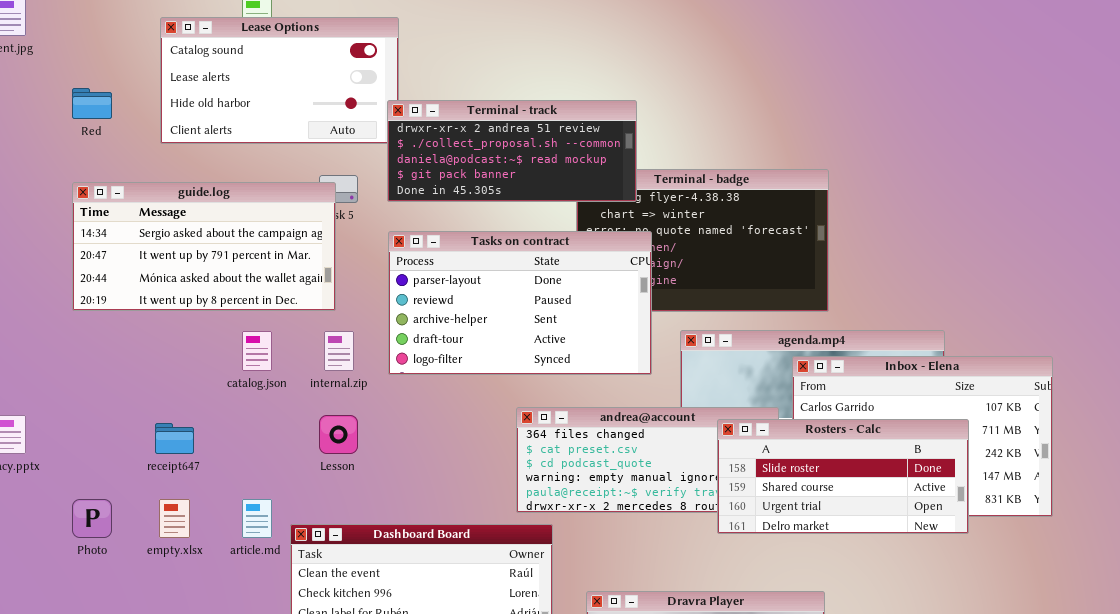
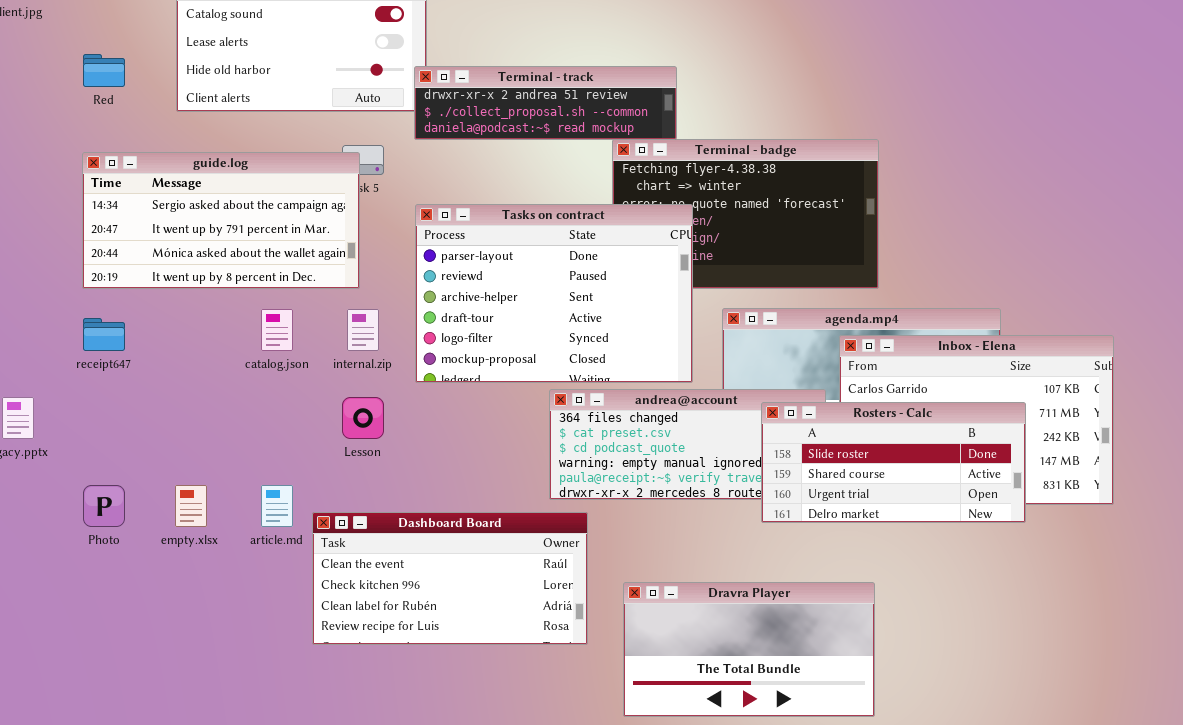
Terminal - track: [387,100,637,202] -> [414,66,677,140], resized
Tasks on contract: [388,231,652,375] -> [415,204,693,383], resized
receipt647: [155,423,194,454] -> [83,318,125,351], moved

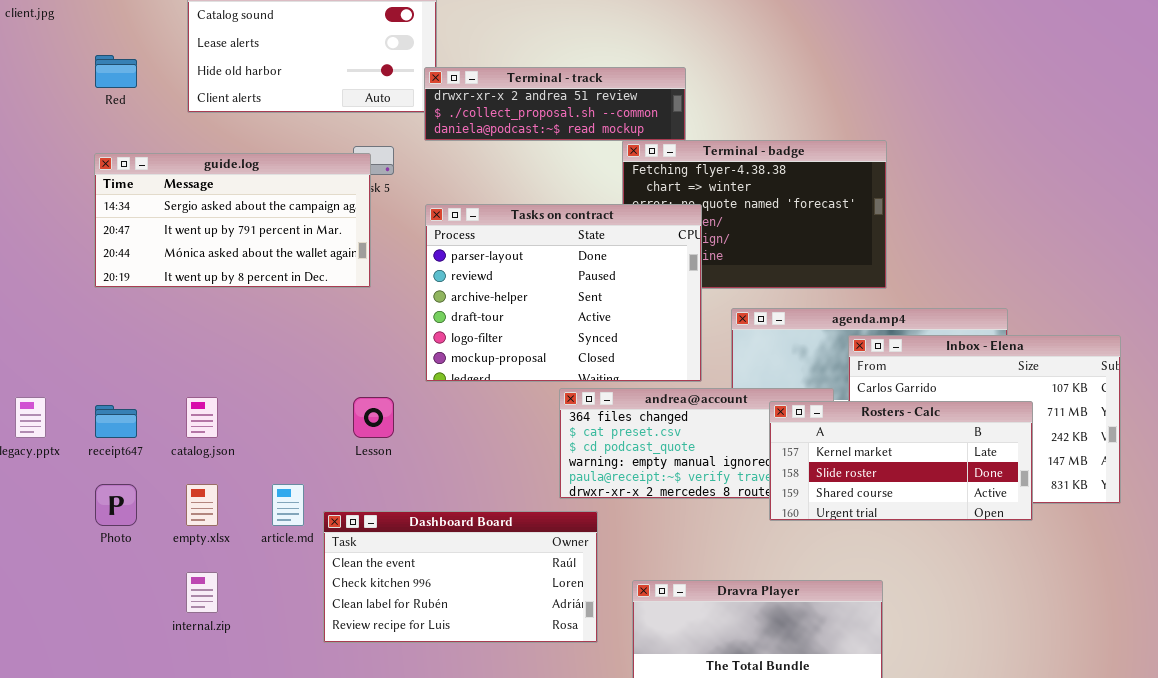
catalog.json: [261,309,293,351] -> [186,397,218,438], moved
internal.zip: [347,309,379,351] -> [186,572,218,613], moved
receipt647: [83,318,125,351] -> [95,405,137,438], moved
Rosters - Calc: [761,402,1026,523] -> [769,401,1033,521], scrolled up 1 row

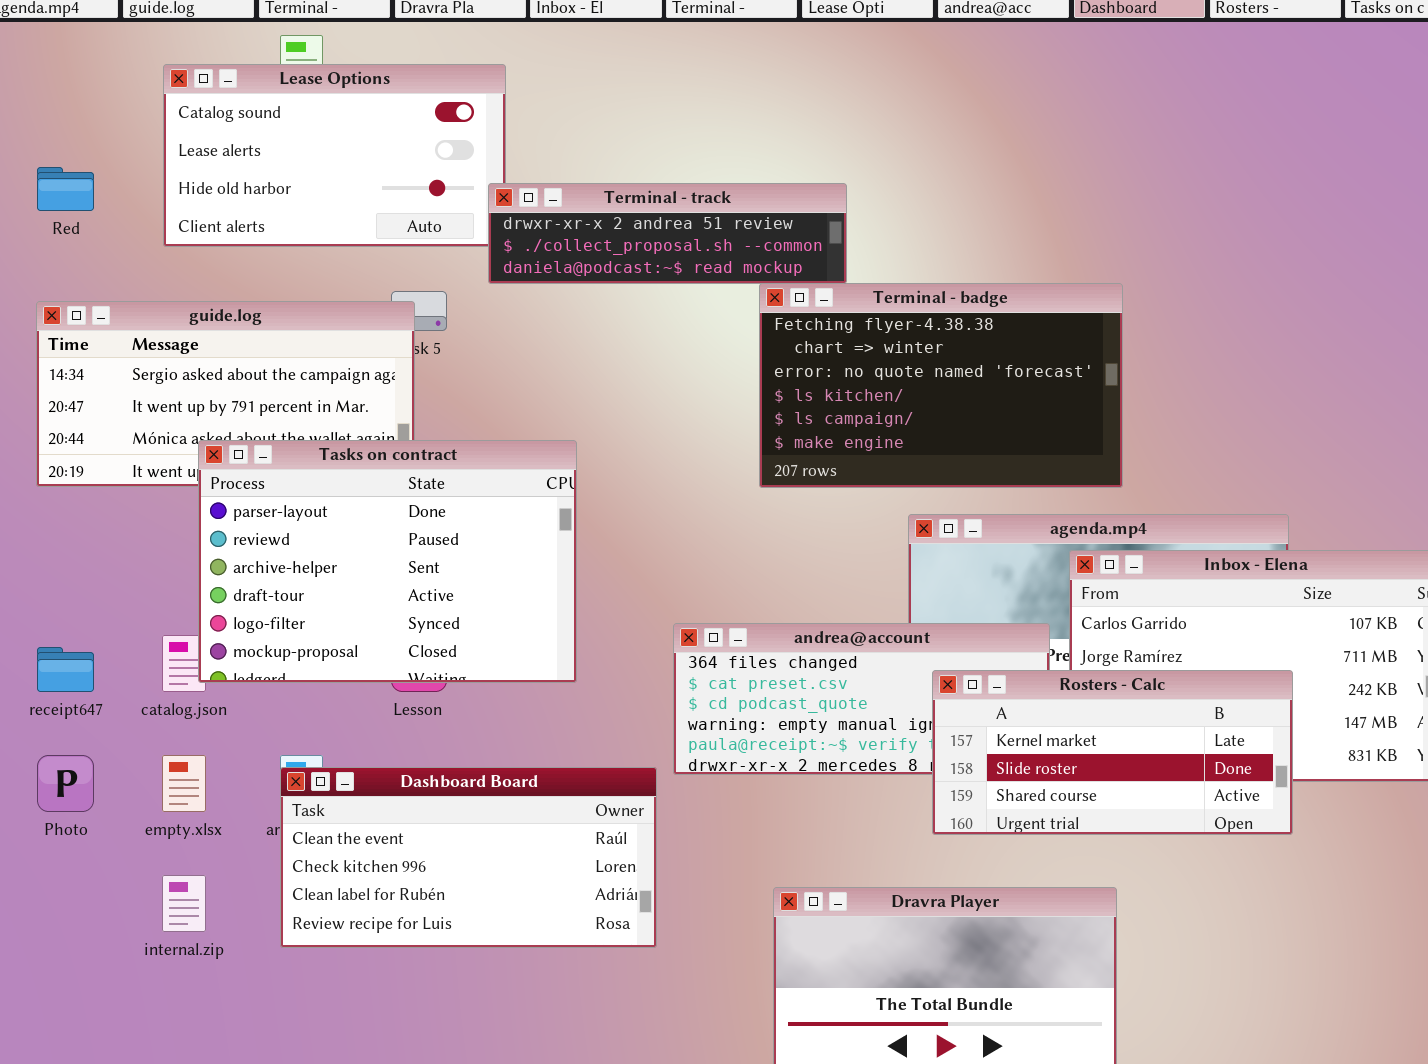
Tasks on contract: [425,204,702,382] -> [198,440,577,683], moved
Rosters - Calc: [769,401,1033,521] -> [932,670,1293,835], moved
Dashboard Board: [323,511,598,643] -> [280,767,657,948], moved

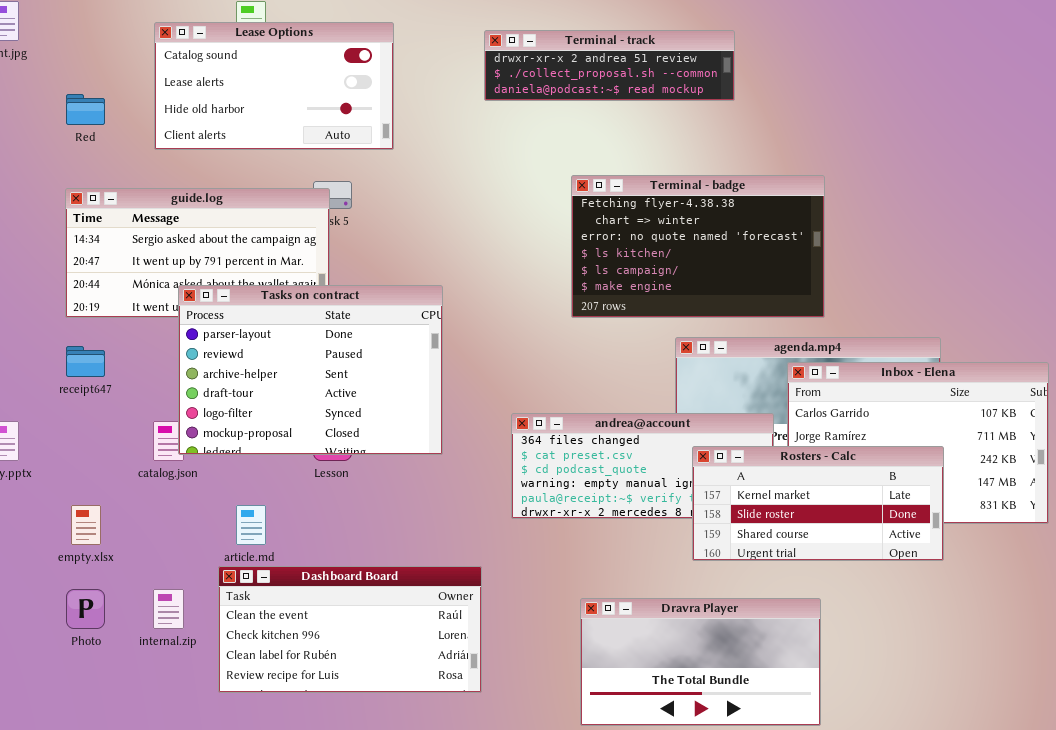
Terminal - track: [488,183,847,284] -> [484,30,735,101], moved
receipt647: [37,647,94,692] -> [66,346,105,377], moved
Photo: [37,755,94,812] -> [66,589,105,629], moved
empty.xlsx: [162,755,206,812] -> [71,505,101,545], moved
Dashboard Board: [280,767,657,948] -> [218,566,482,693], moved

